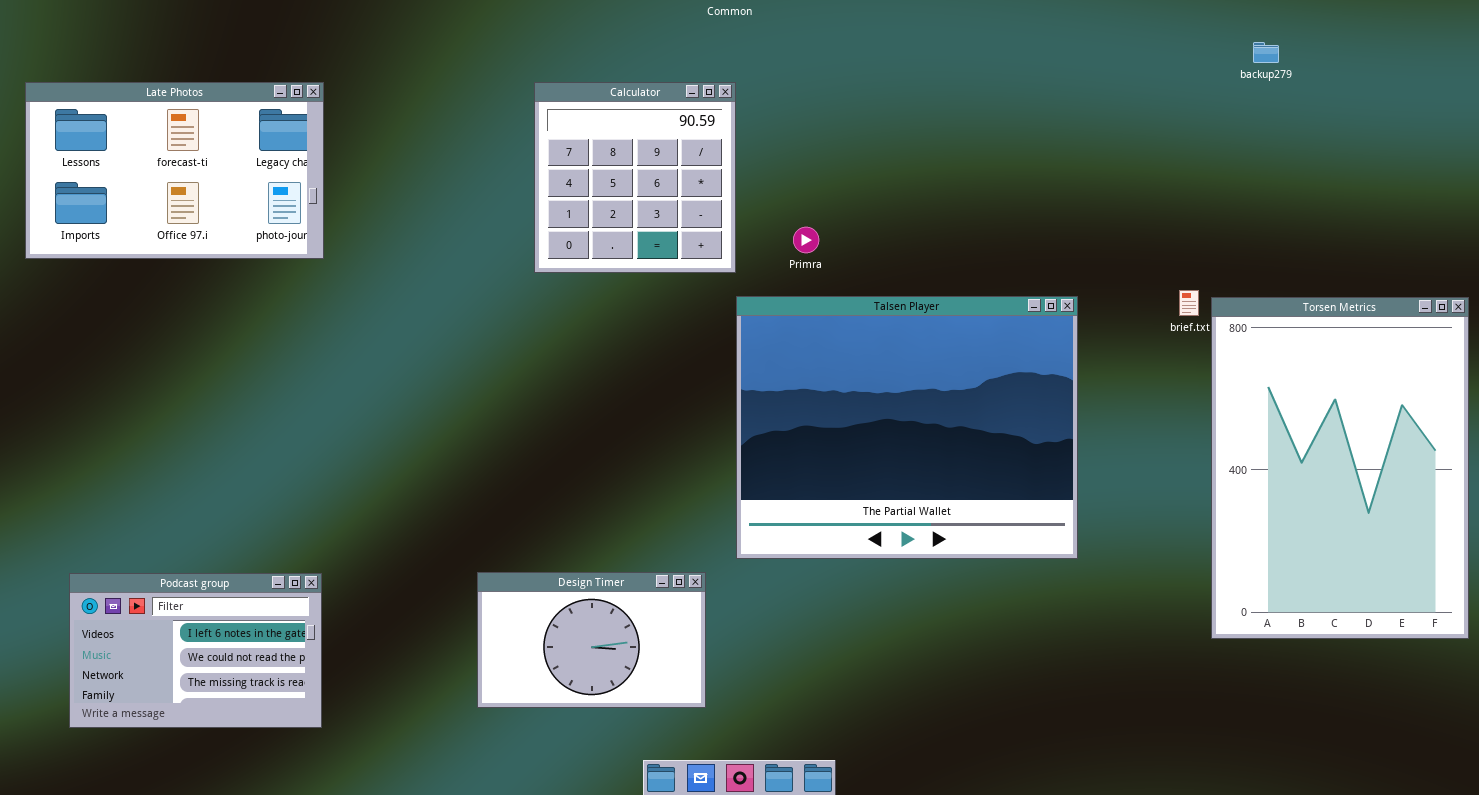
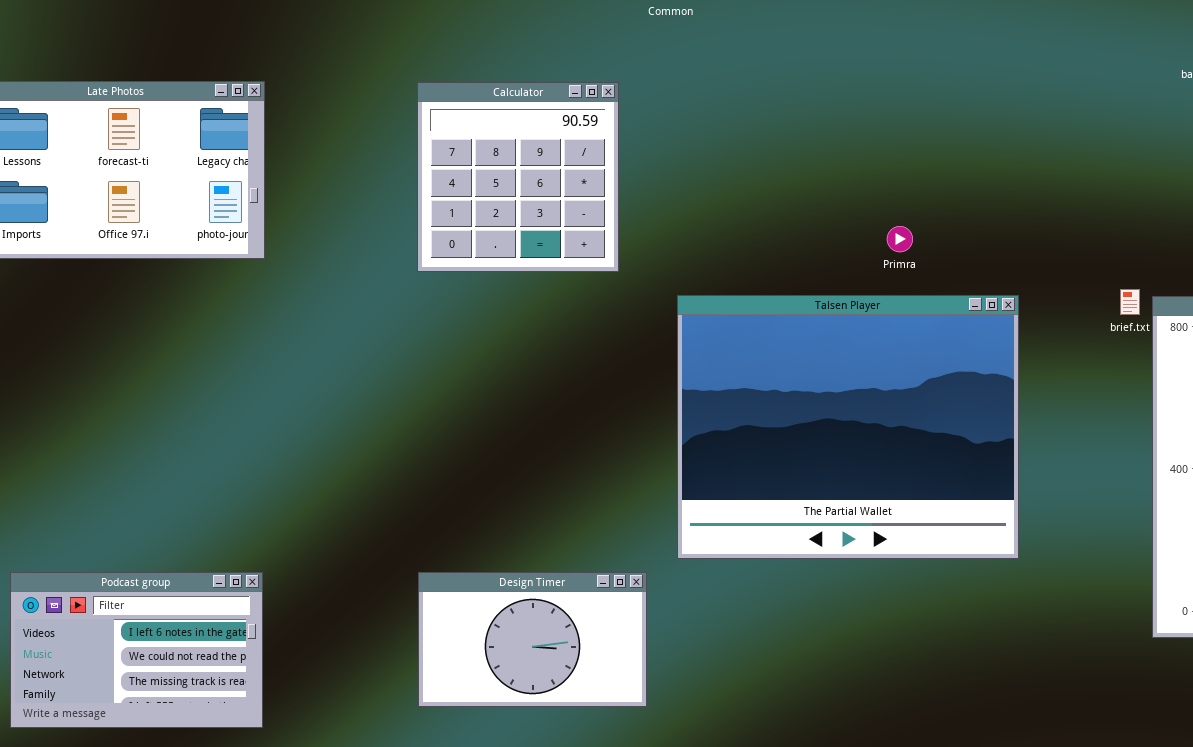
Calculator: [534,82,736,273] -> [417,82,619,272], moved
Primra: [793,227,819,253] -> [887,226,913,252], moved

